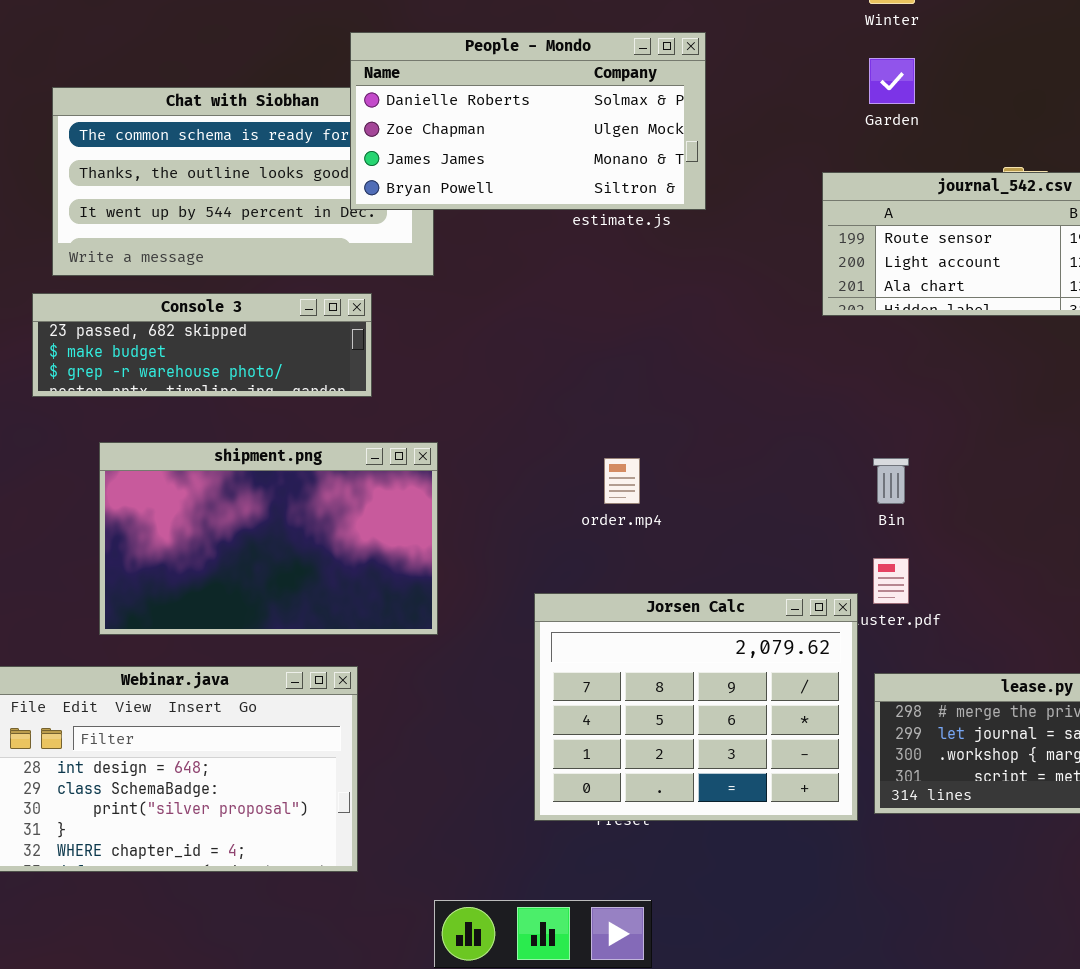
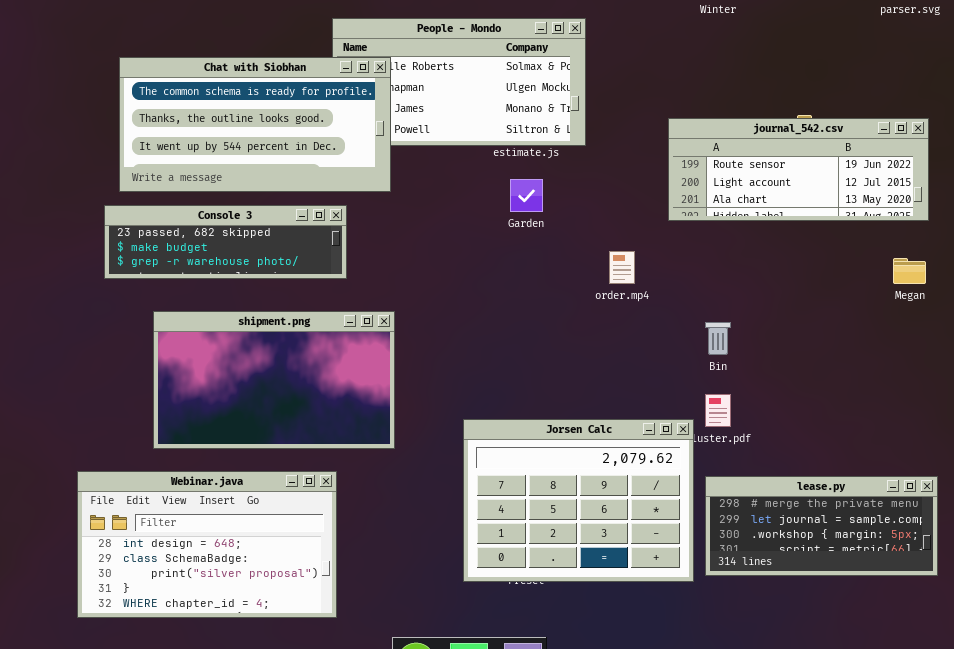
Garden: [869,58,915,104] -> [510,179,543,212], moved
Chat with Siobhan: [52,87,434,276] -> [119,57,391,192], raised
order.mp4: [604,458,640,504] -> [609,251,635,284], moved

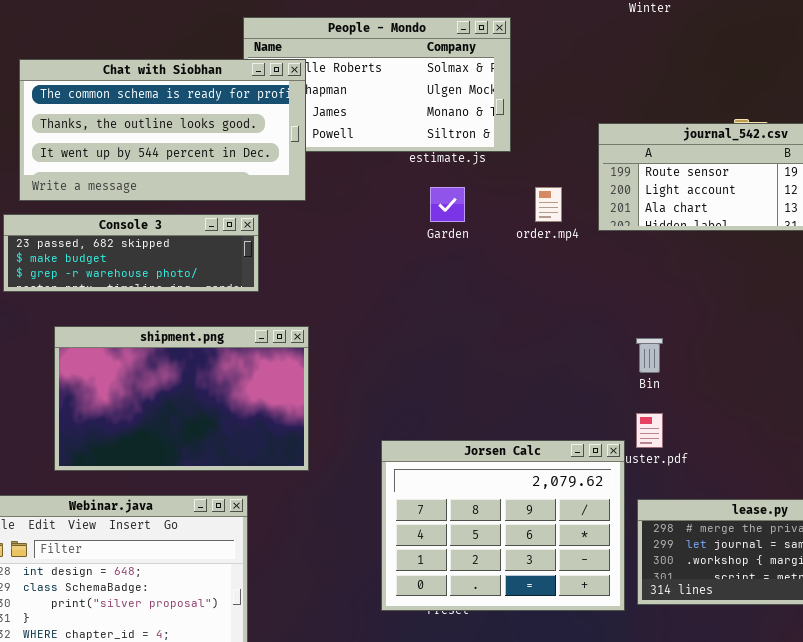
order.mp4: [609,251,635,284] -> [535,187,562,222], moved

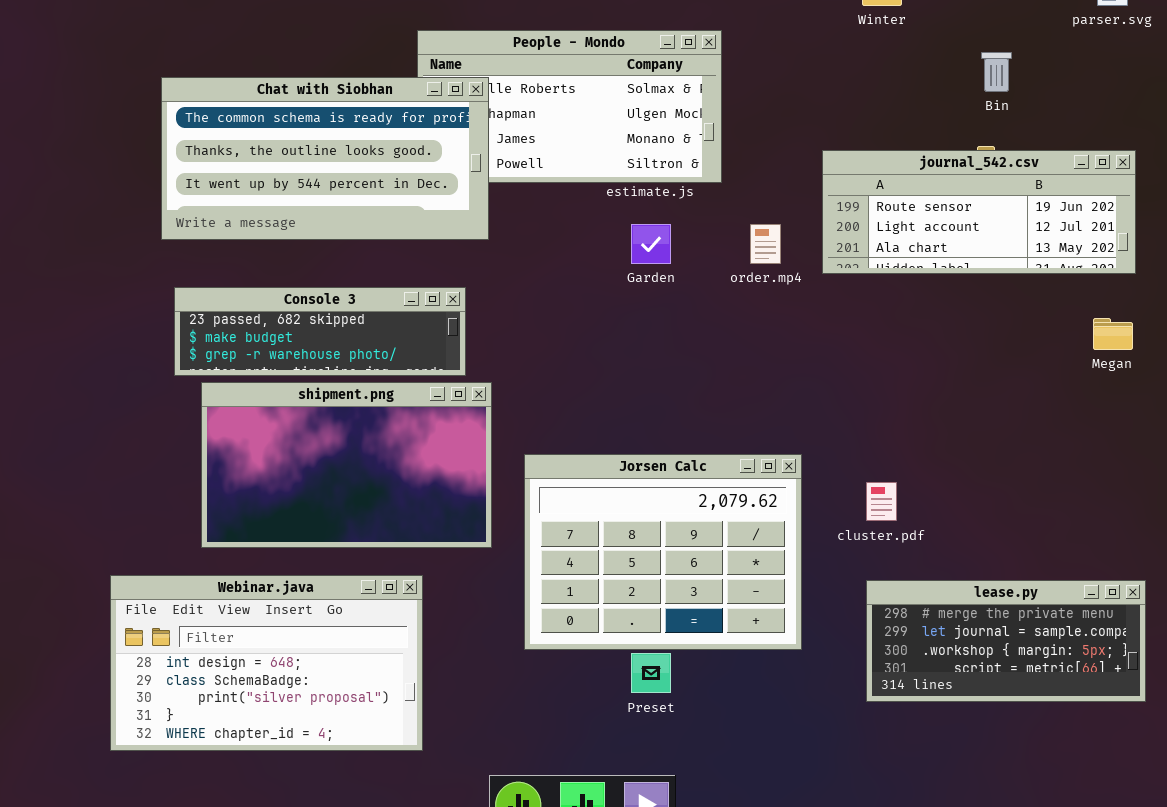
Console 3: [3,214,259,292] -> [174,287,466,376], moved
Bin: [636,338,663,373] -> [981,52,1012,92], moved
Jorsen Calc: [381,440,625,611] -> [524,454,802,650], moved

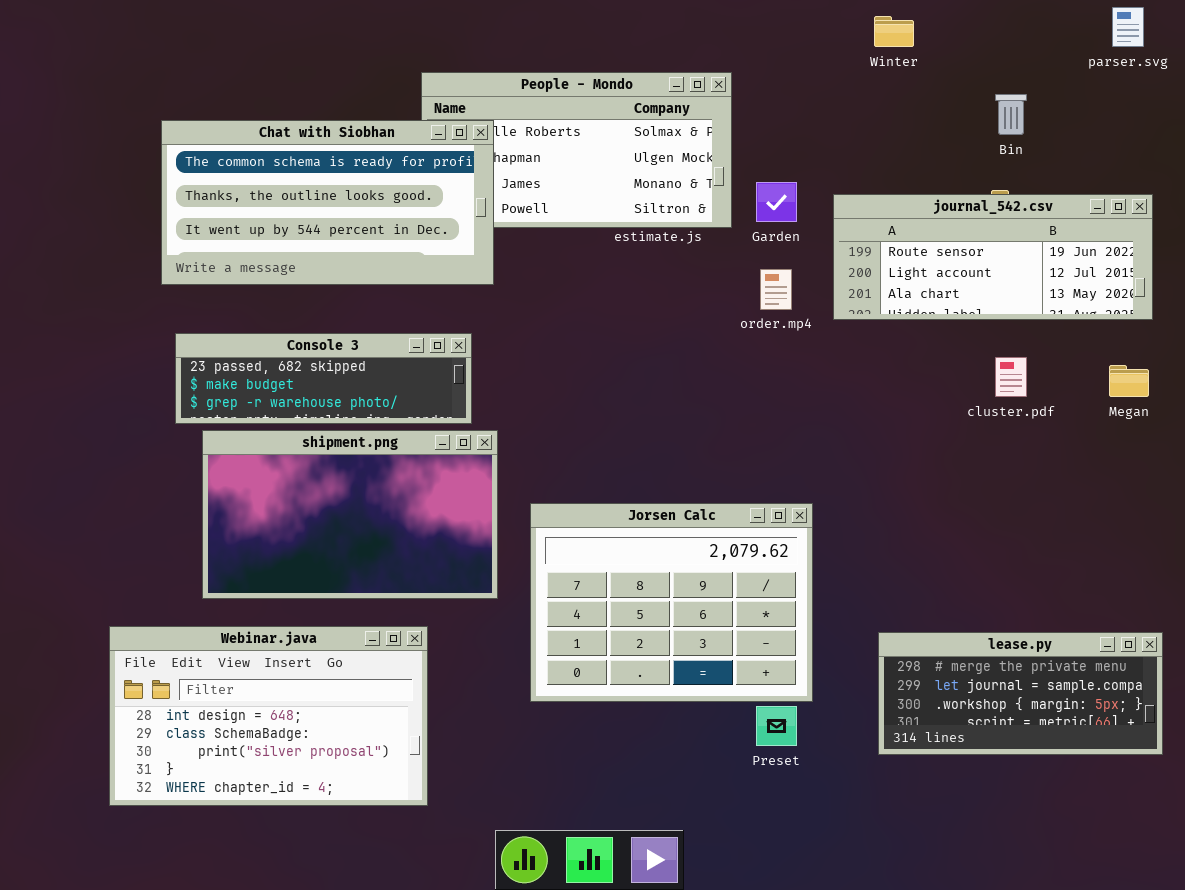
Garden: [631,224,671,264] -> [756,182,797,222], moved
cluster.pdf: [866,482,897,521] -> [995,357,1027,397], moved
Preset: [631,653,671,693] -> [756,706,797,746], moved

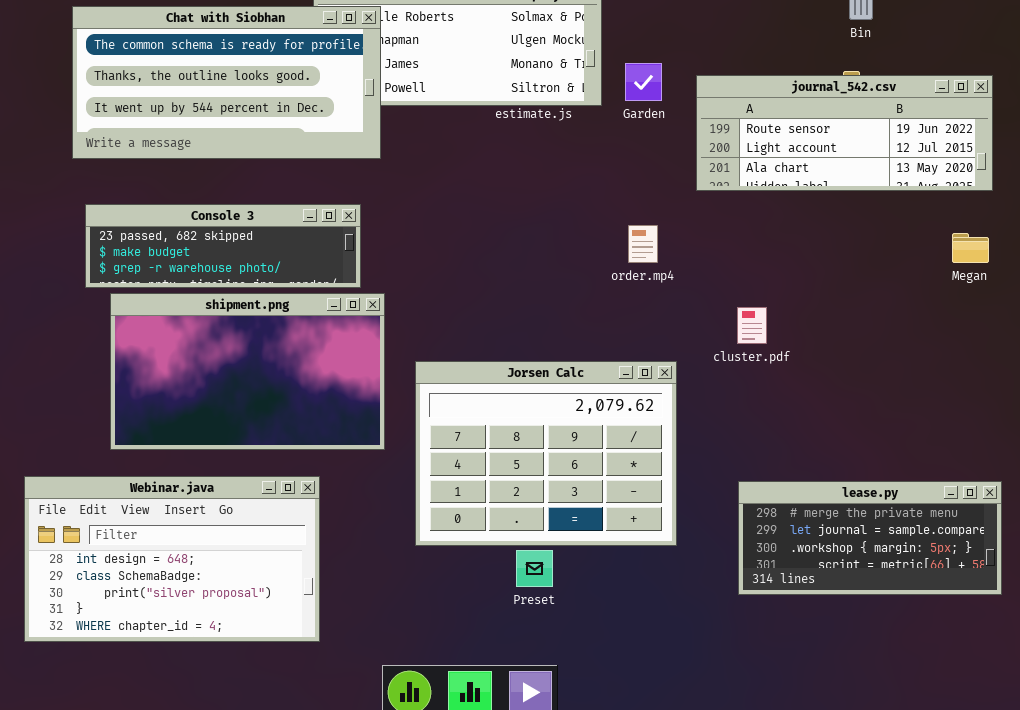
order.mp4: [760,269,792,310] -> [628,225,658,263], moved
cluster.pdf: [995,357,1027,397] -> [737,307,767,344], moved
Preset: [756,706,797,746] -> [516,550,553,587], moved

